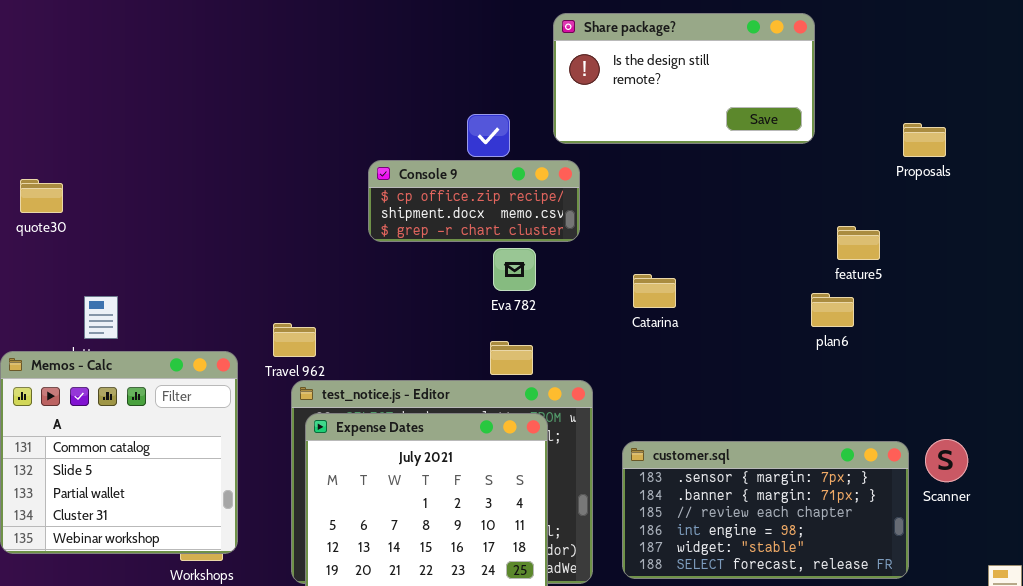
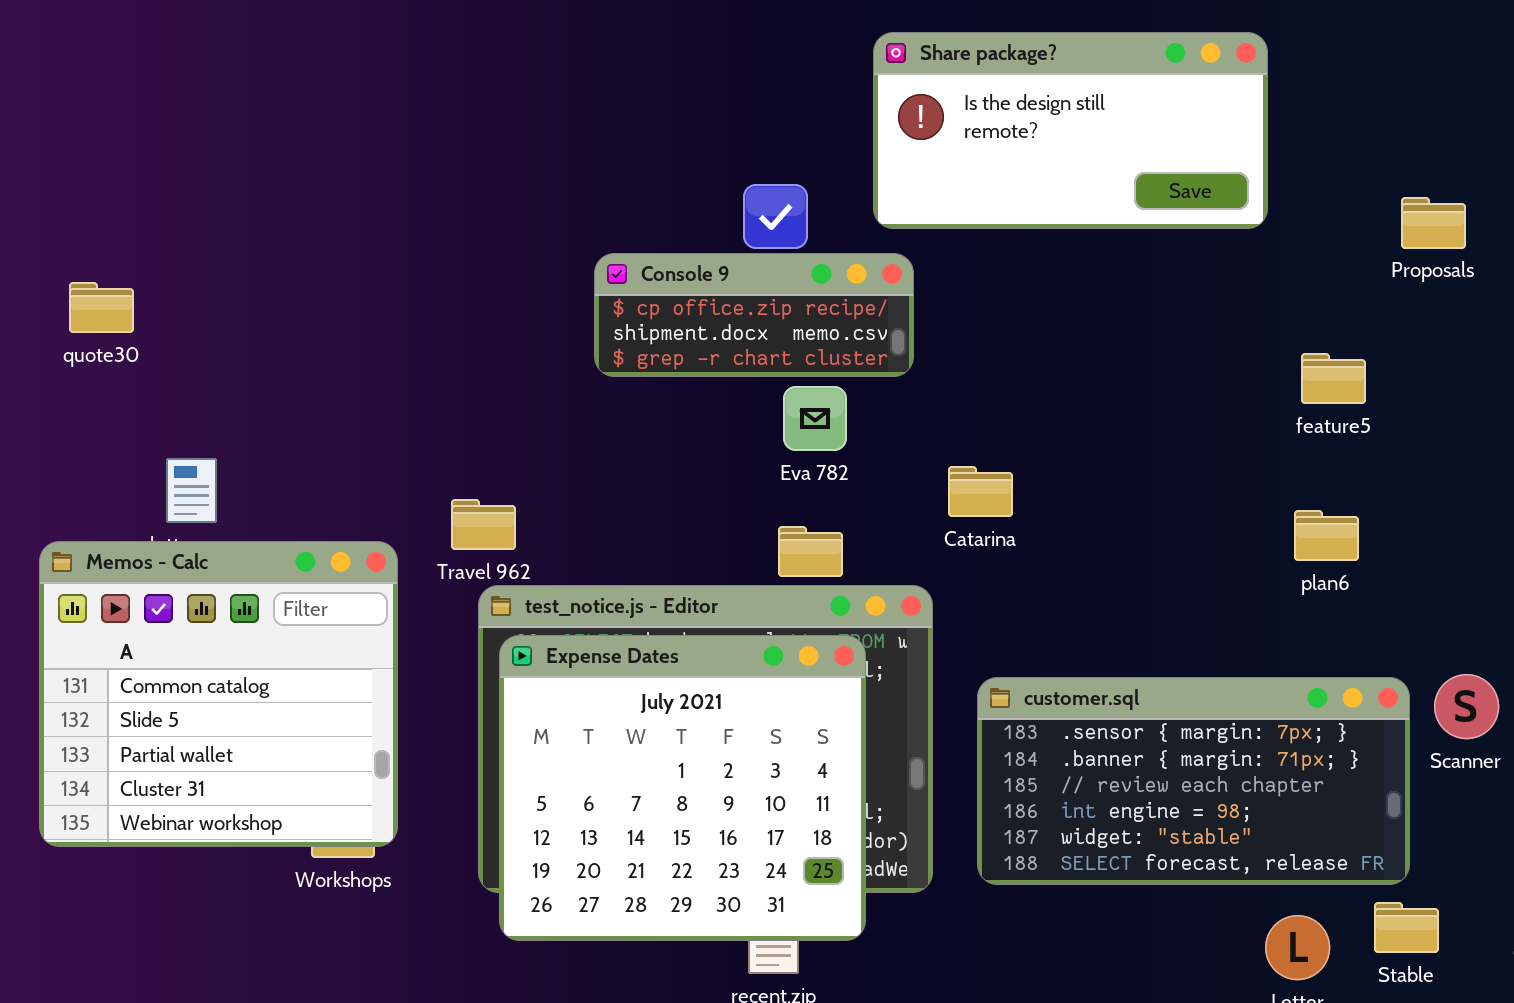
Catarina: [633,274,676,308] -> [948,466,1013,517], moved
plan6: [811,293,854,327] -> [1294,510,1359,561], moved

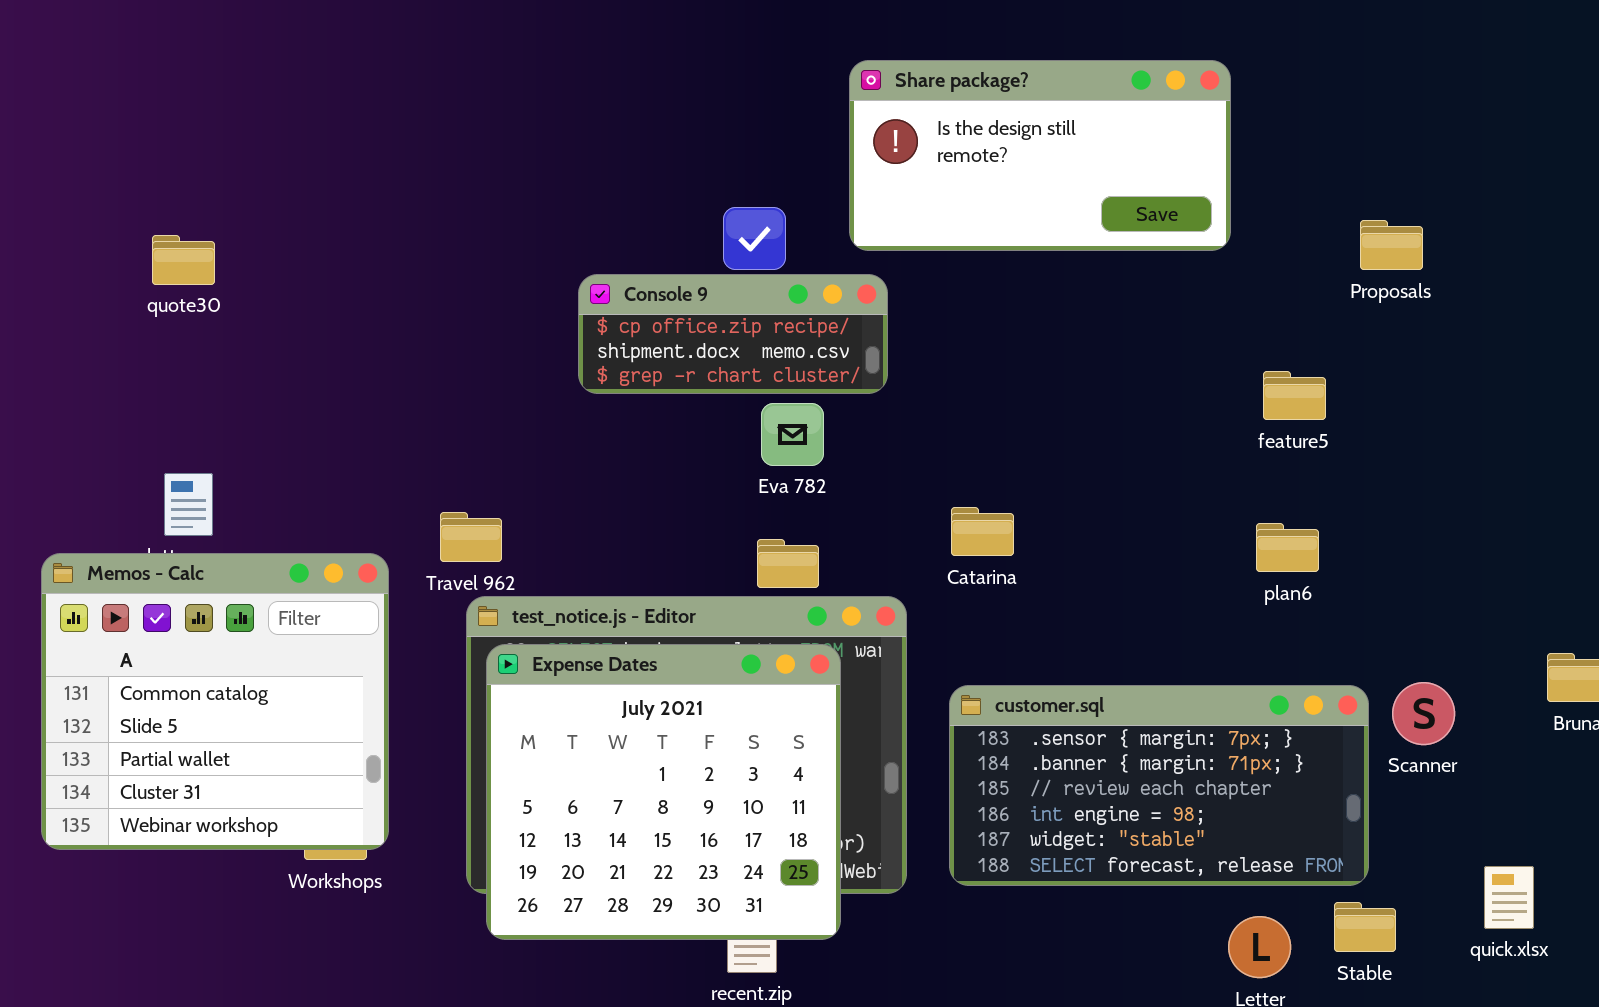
quote30: [69,282,134,333] -> [152,235,215,285], moved
Catarina: [948,466,1013,517] -> [951,507,1014,556], moved

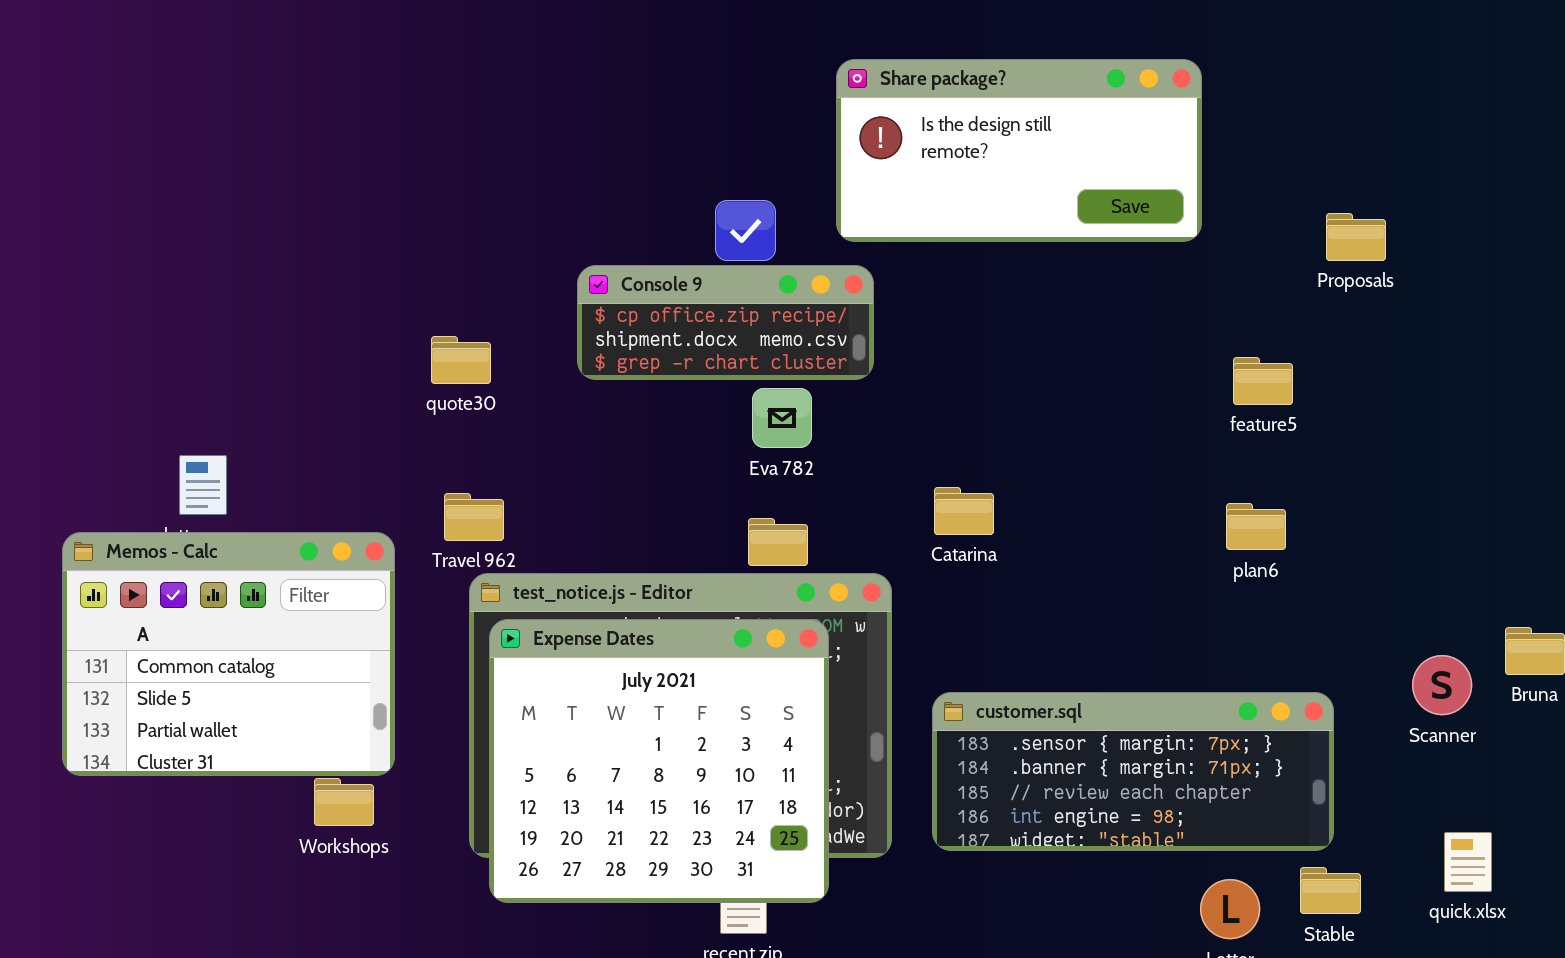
quote30: [152,235,215,285] -> [431,336,491,384], moved
Memos - Calc: [41,553,389,850] -> [62,532,395,776], resized
Scanner: [1392,682,1455,745] -> [1412,655,1472,715], moved
customer.sql: [949,685,1369,886] -> [932,692,1334,851], resized

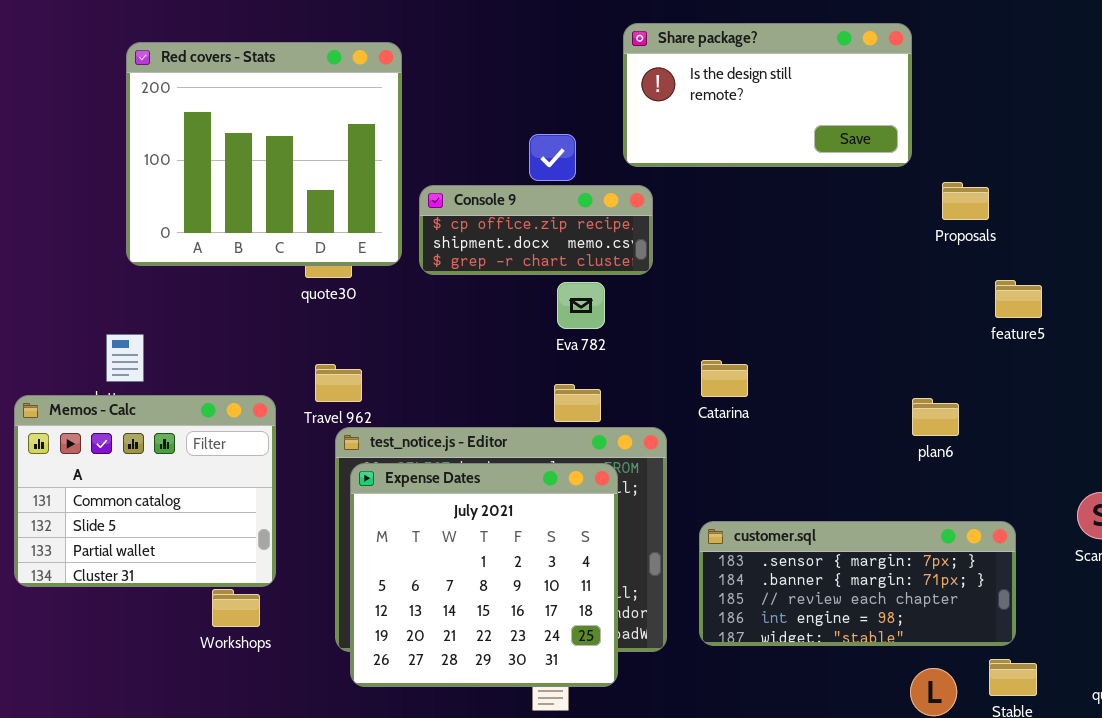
Red covers - Stats: none -> [126,42,402,266], opened
Proposals: [1326,213,1386,261] -> [942,182,989,220], moved
feature5: [1233,357,1293,405] -> [995,280,1042,318], moved
plan6: [1226,503,1286,550] -> [912,398,959,436], moved

